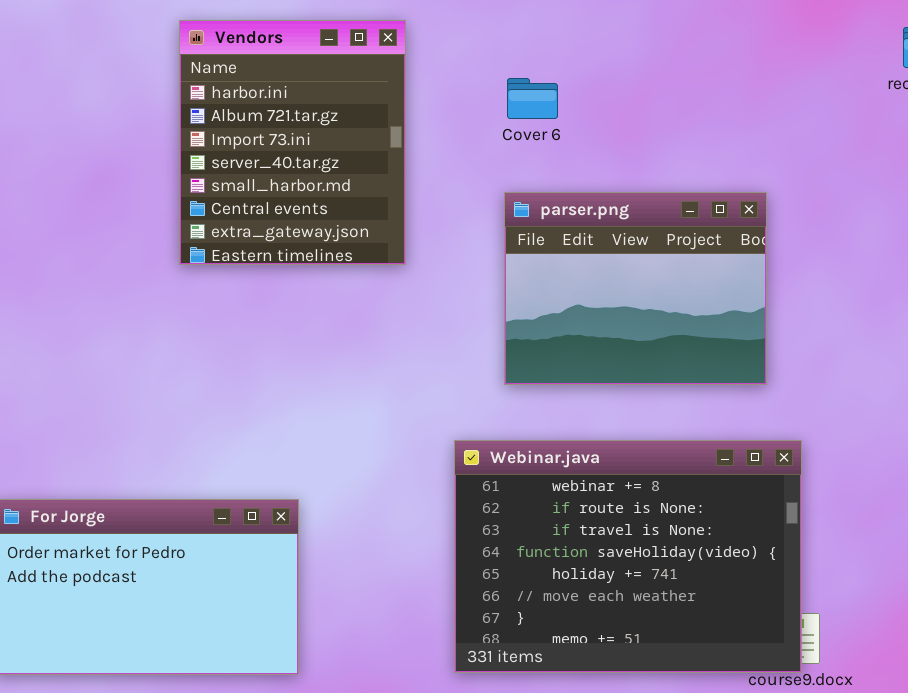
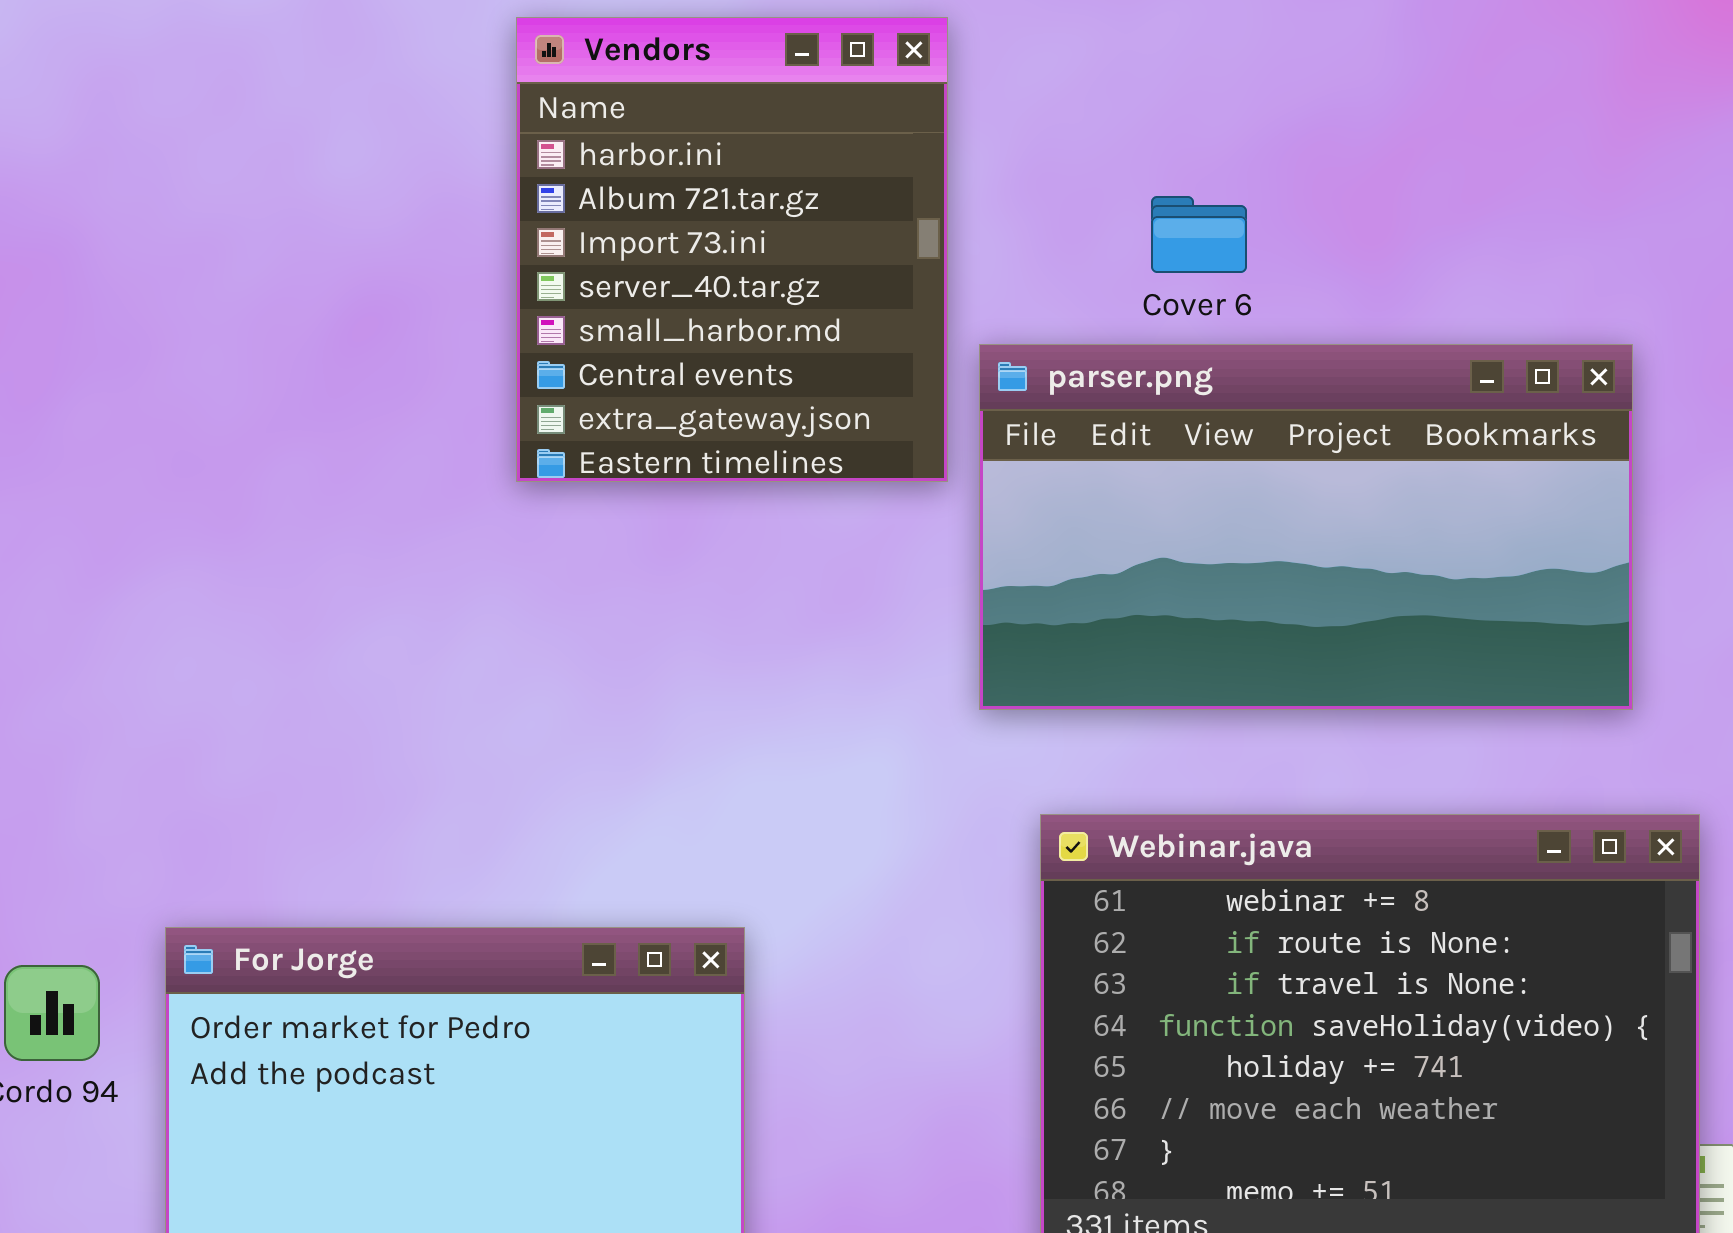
Cover 6: [507,78,558,119] -> [1151,196,1247,273], moved
parser.png: [504,192,767,385] -> [979,344,1633,710], resized

